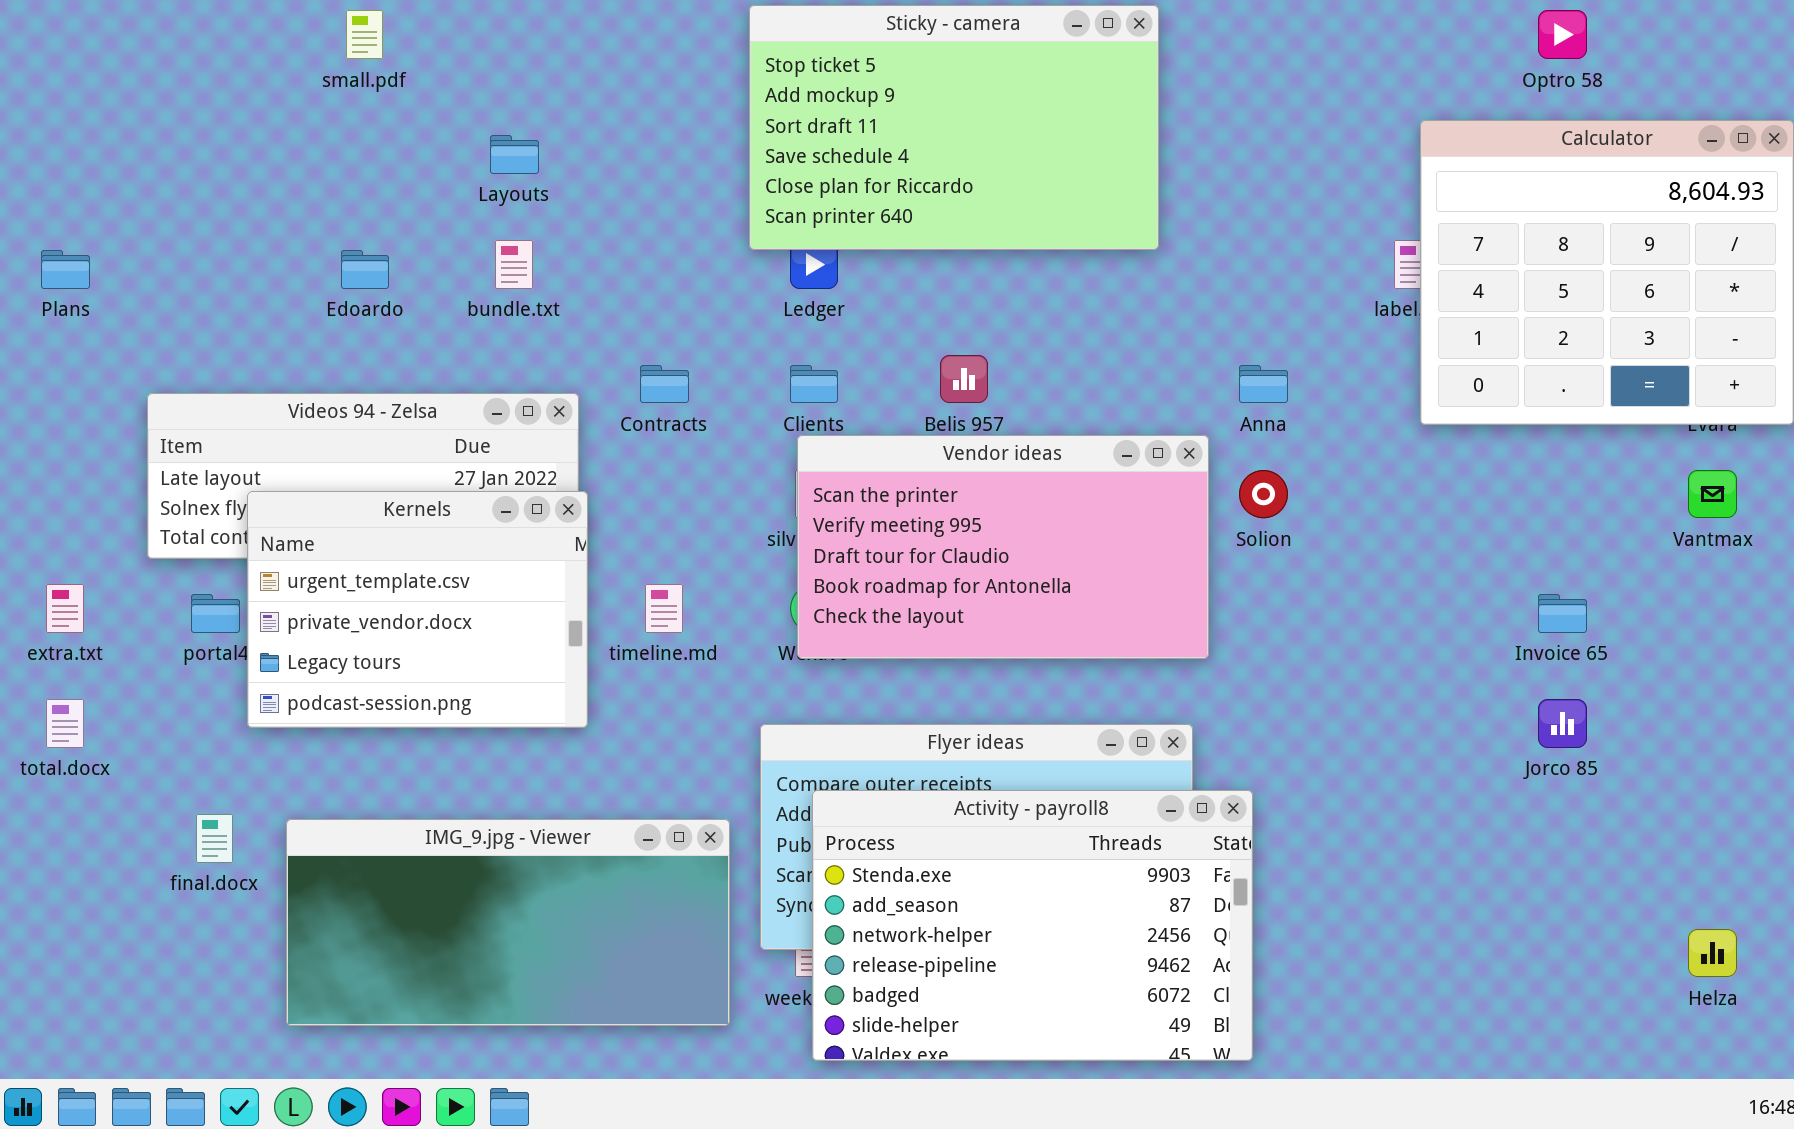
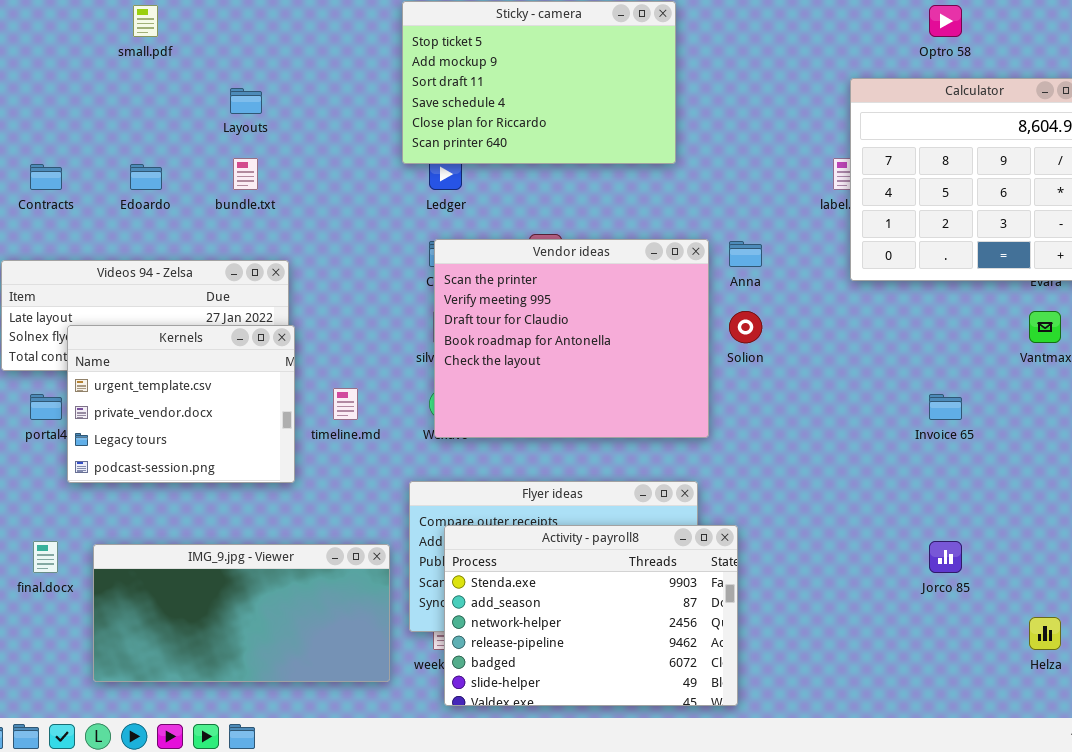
Contracts: [640,365,689,403] -> [30,164,62,190], moved
Vendor ideas: [797,435,1209,659] -> [434,239,709,438], resized
Jorco 85: [1538,699,1587,748] -> [929,541,962,573], moved

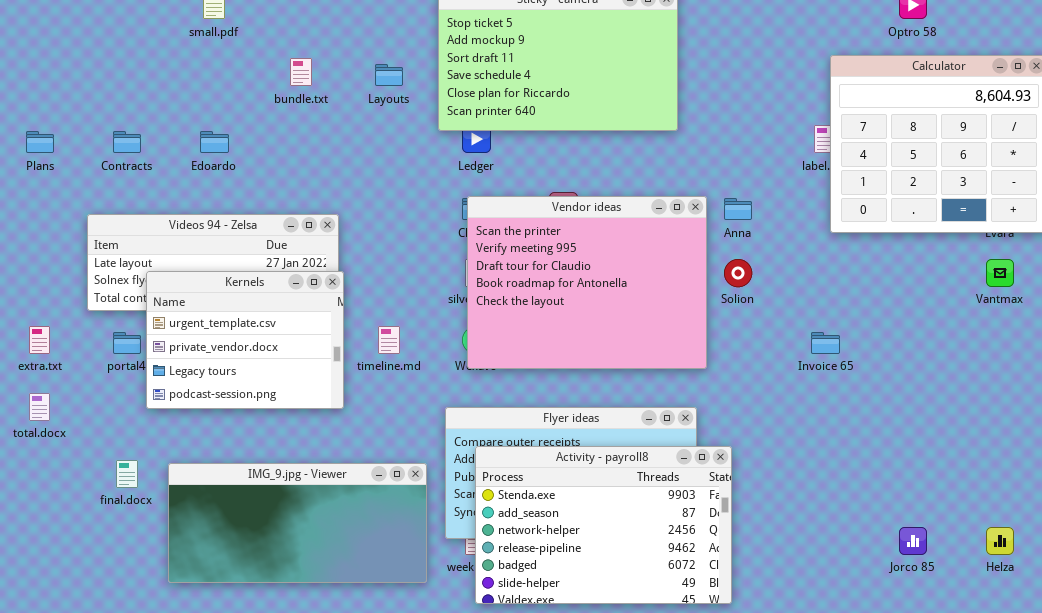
Layouts: [230,88,262,114] -> [375,64,403,86], moved
bundle.txt: [233,158,258,190] -> [290,58,312,86], moved
Invoice 65: [929,394,962,420] -> [811,332,840,354], moved
Jorco 85: [929,541,962,573] -> [899,527,927,555], moved

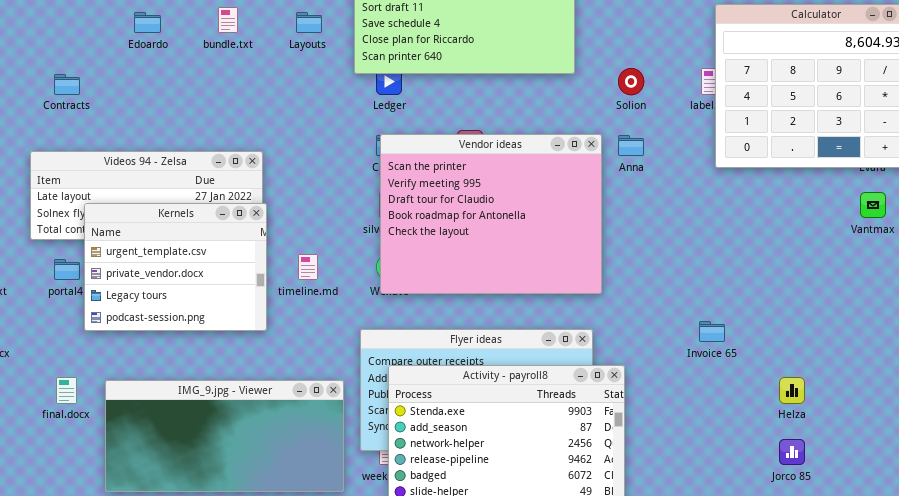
Edoardo: [200,131,229,153] -> [134,12,161,33], moved
Solion: [724,259,752,287] -> [618,68,644,95], moved
Invoice 65: [811,332,840,354] -> [699,321,725,342], moved
Helza: [986,527,1014,555] -> [779,377,805,404], moved

